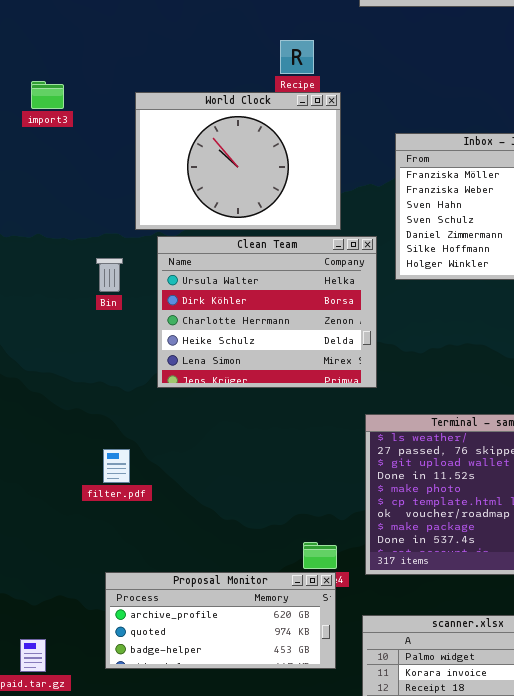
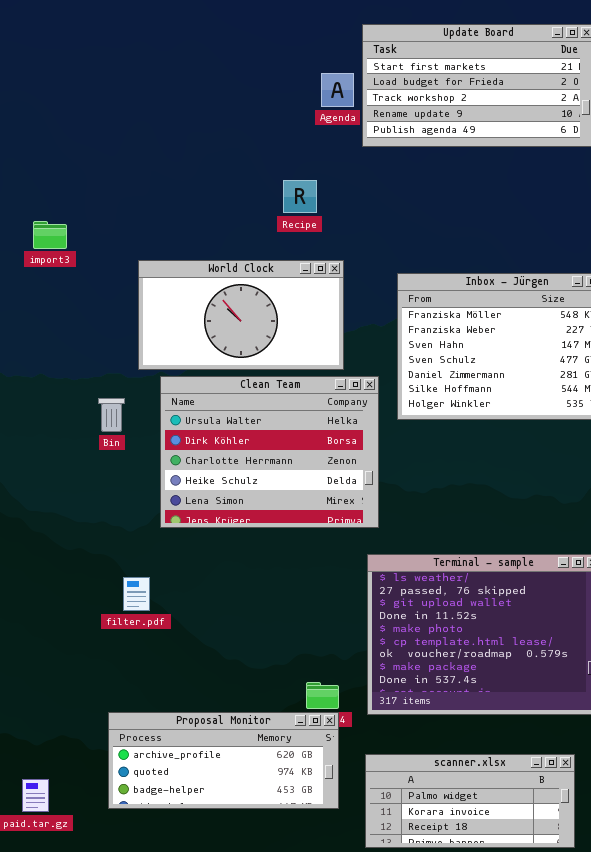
World Clock: [135,92,341,230] -> [138,260,344,370], resized
filter.pdf: [103,449,130,483] -> [123,577,150,611], moved

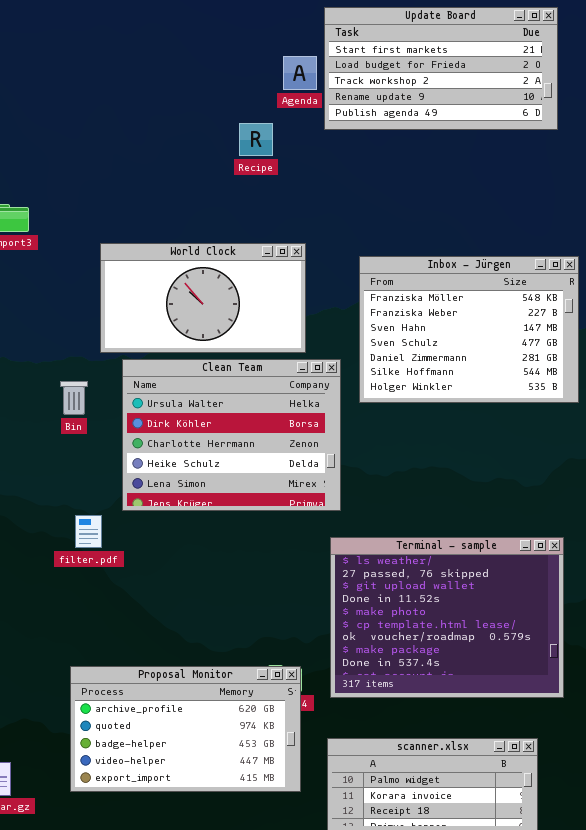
Recipe: [283,180,317,213] -> [239,123,273,156], moved
filter.pdf: [123,577,150,611] -> [75,515,102,548], moved
Proposal Monitor: [108,712,339,809] -> [70,666,301,792], resized

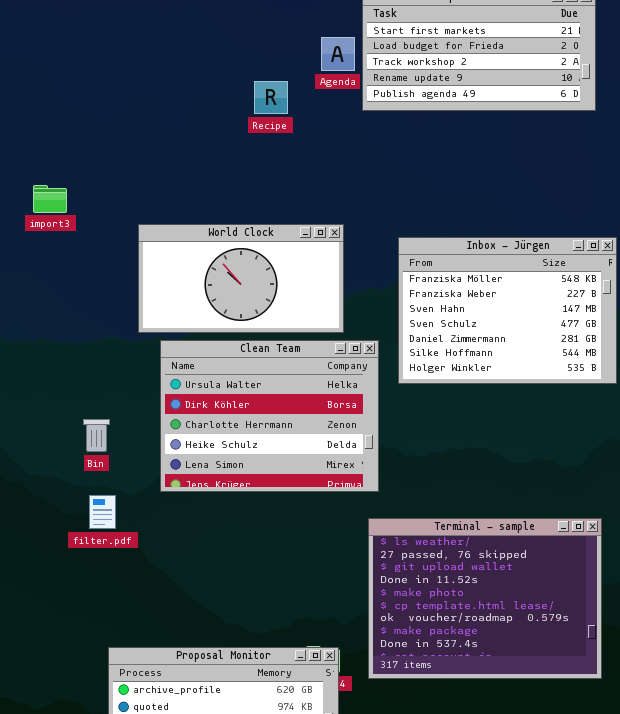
Recipe: [239,123,273,156] -> [254,81,288,114], moved
Bin: [60,381,88,415] -> [83,419,110,452], moved
filter.pdf: [75,515,102,548] -> [89,495,116,529], moved

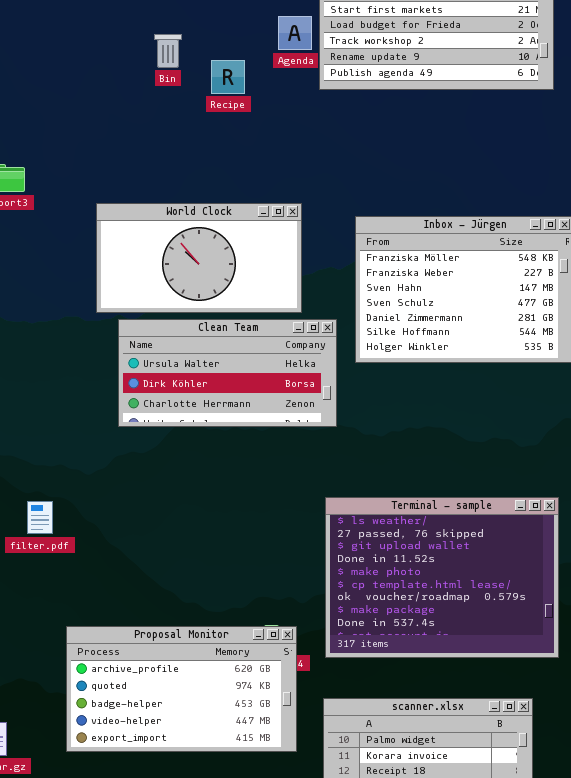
Clean Team: [160,340,379,492] -> [118,319,337,427], resized
Bin: [83,419,110,452] -> [154,34,182,68], moved
filter.pdf: [89,495,116,529] -> [27,501,53,534], moved

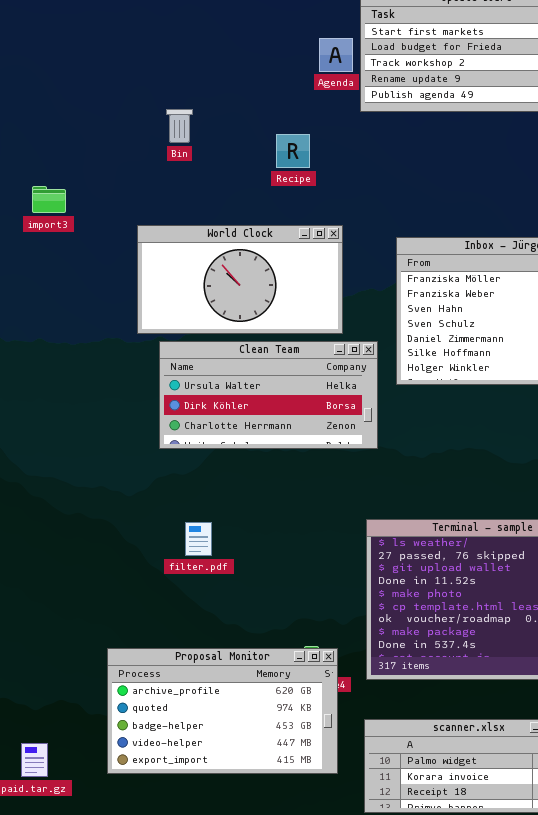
Bin: [154,34,182,68] -> [166,109,193,143], moved
Recipe: [211,60,245,94] -> [276,134,310,168], moved
filter.pdf: [27,501,53,534] -> [185,522,212,556], moved

